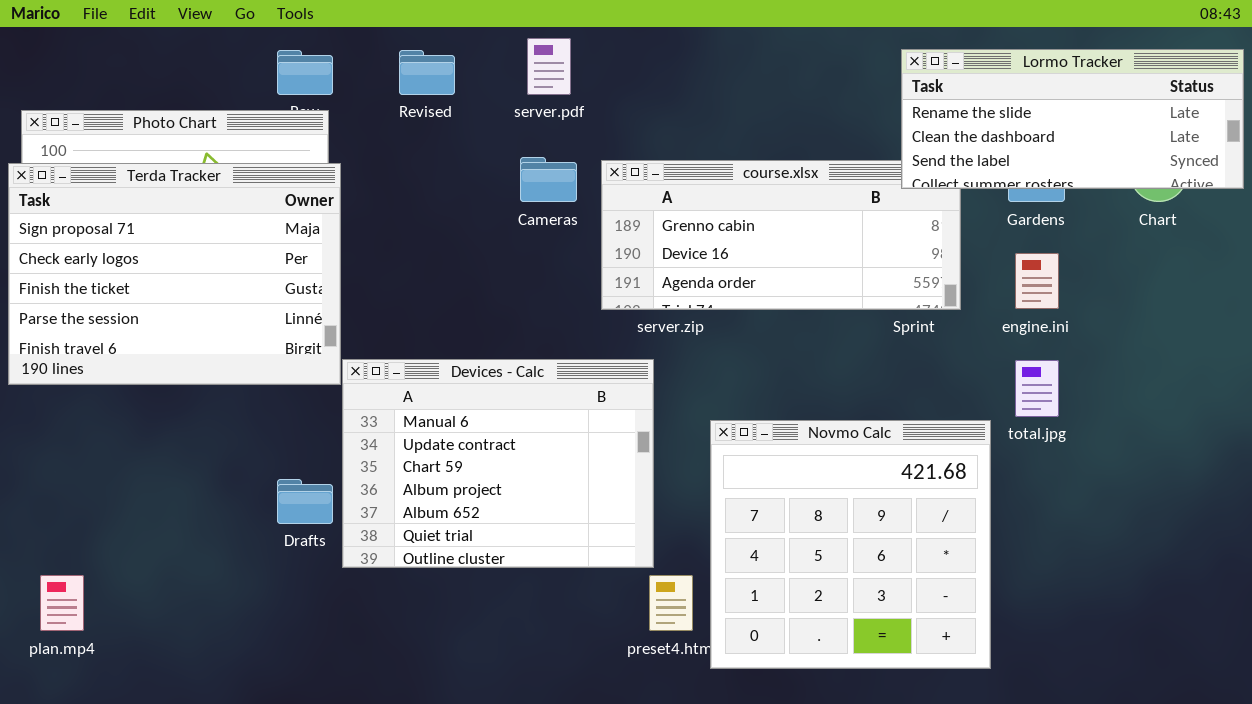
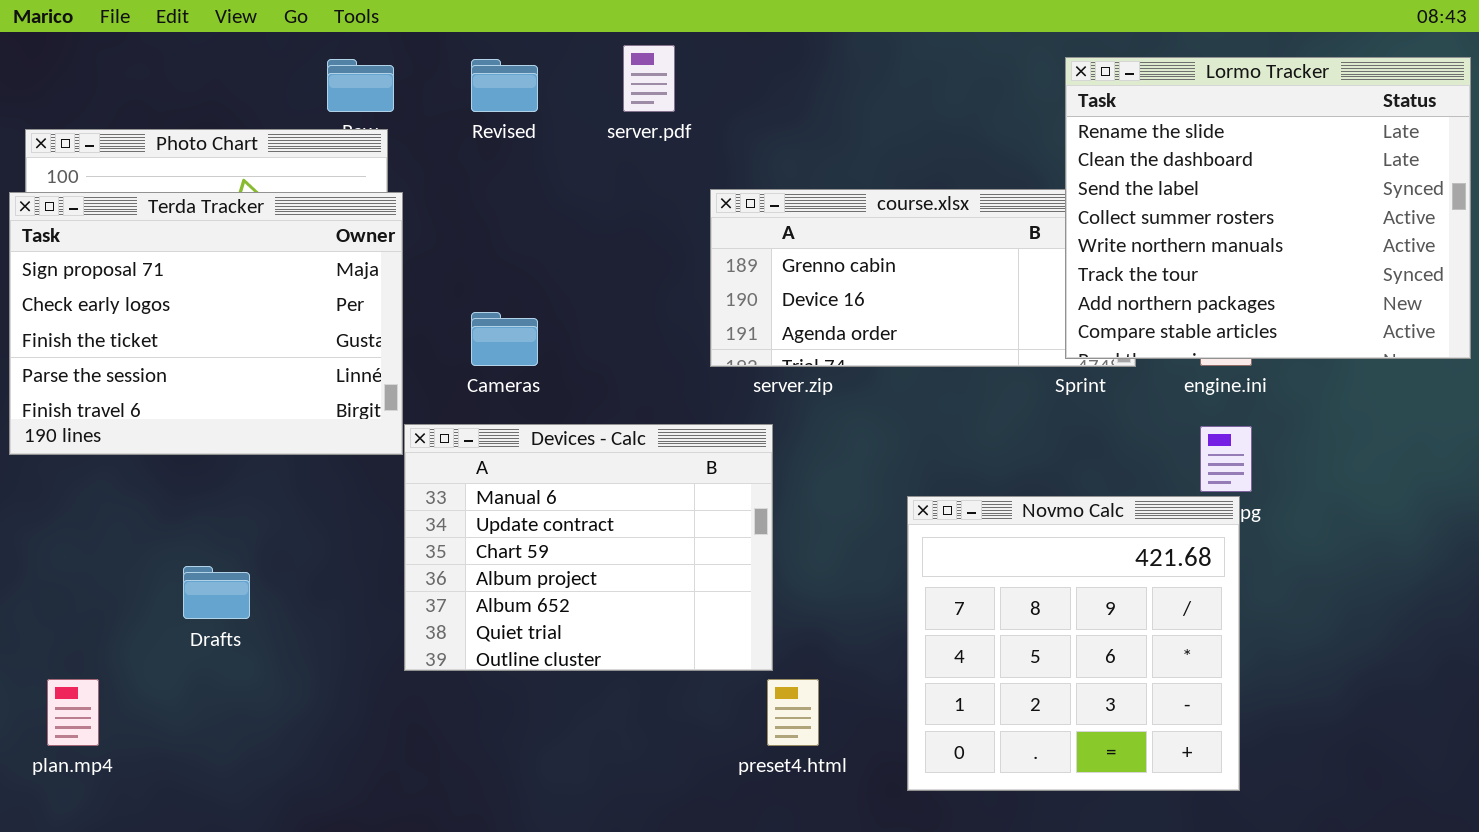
Lormo Tracker: [901,49,1244,189] -> [1065,57,1471,359], resized
Cameras: [520,157,577,202] -> [471,312,538,366], moved
Novmo Calc: [710,420,991,669] -> [907,496,1240,791], moved
Drafts: [277,479,333,524] -> [183,566,250,619], moved

